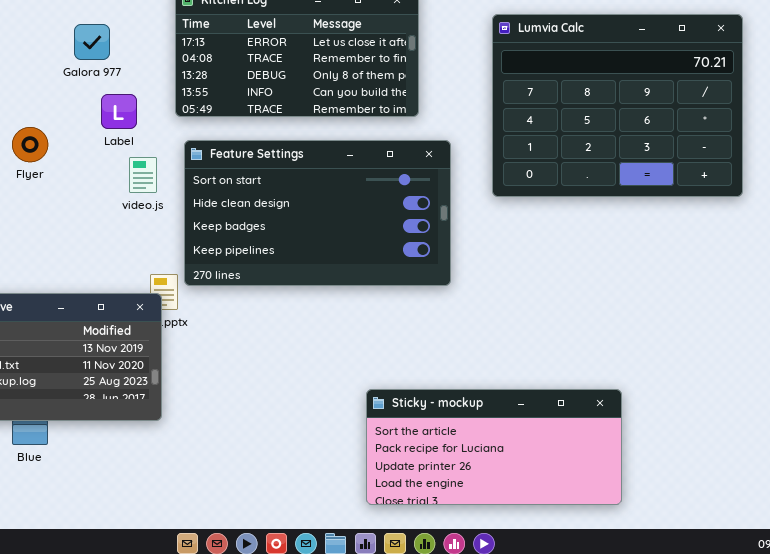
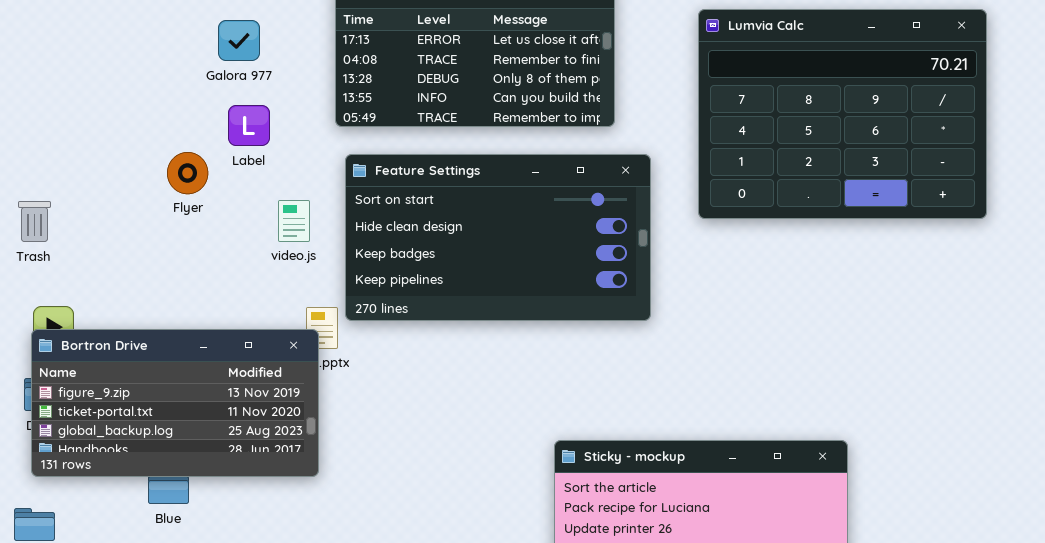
Label: [101,94,137,129] -> [228,105,270,146], moved
Flyer: [12,127,48,162] -> [167,152,208,194], moved
video.js: [129,157,157,193] -> [278,200,310,242], moved

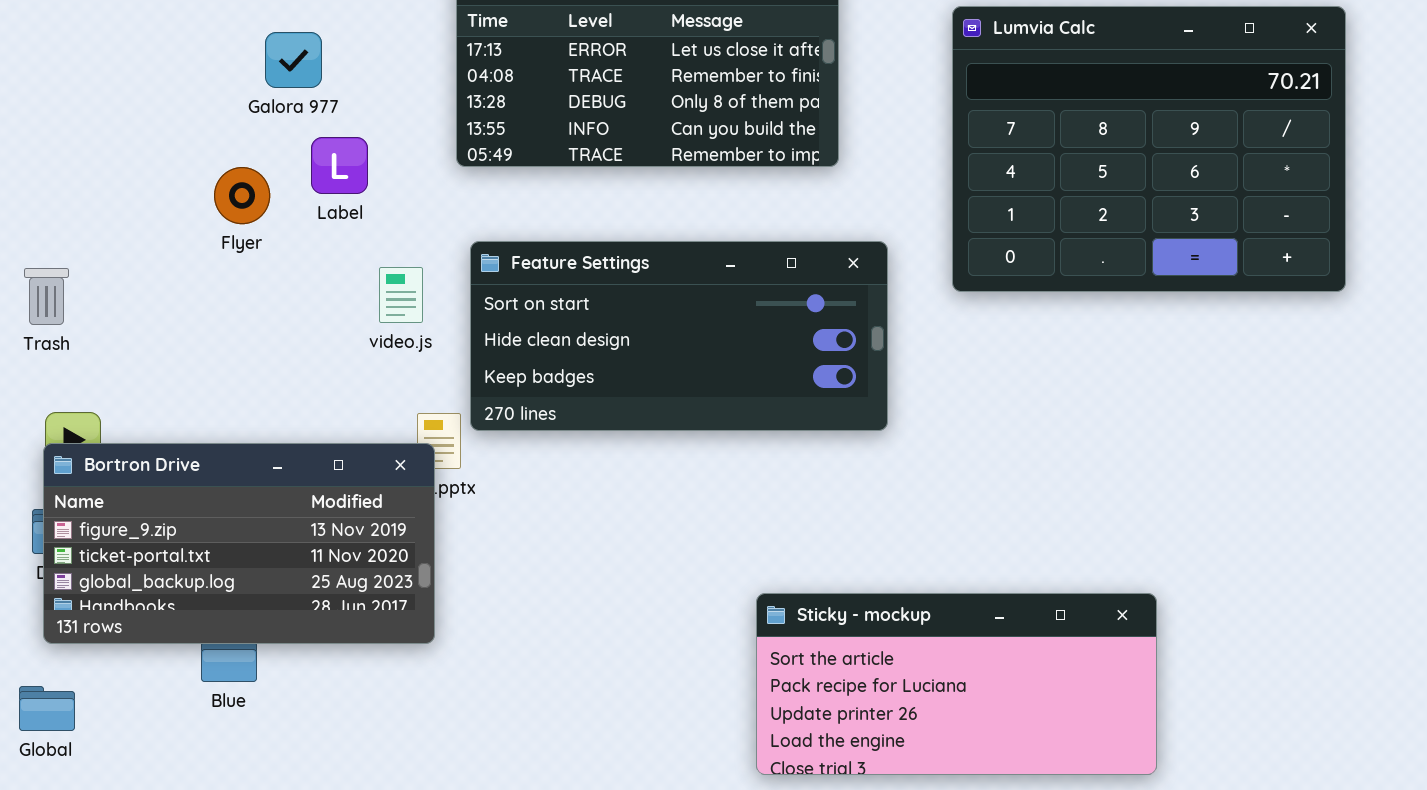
Galora 977: [218,20,260,61] -> [265,32,322,88], moved
Flyer: [167,152,208,194] -> [214,167,270,224], moved
Feature Settings: [345,154,651,321] -> [470,241,888,431], resized

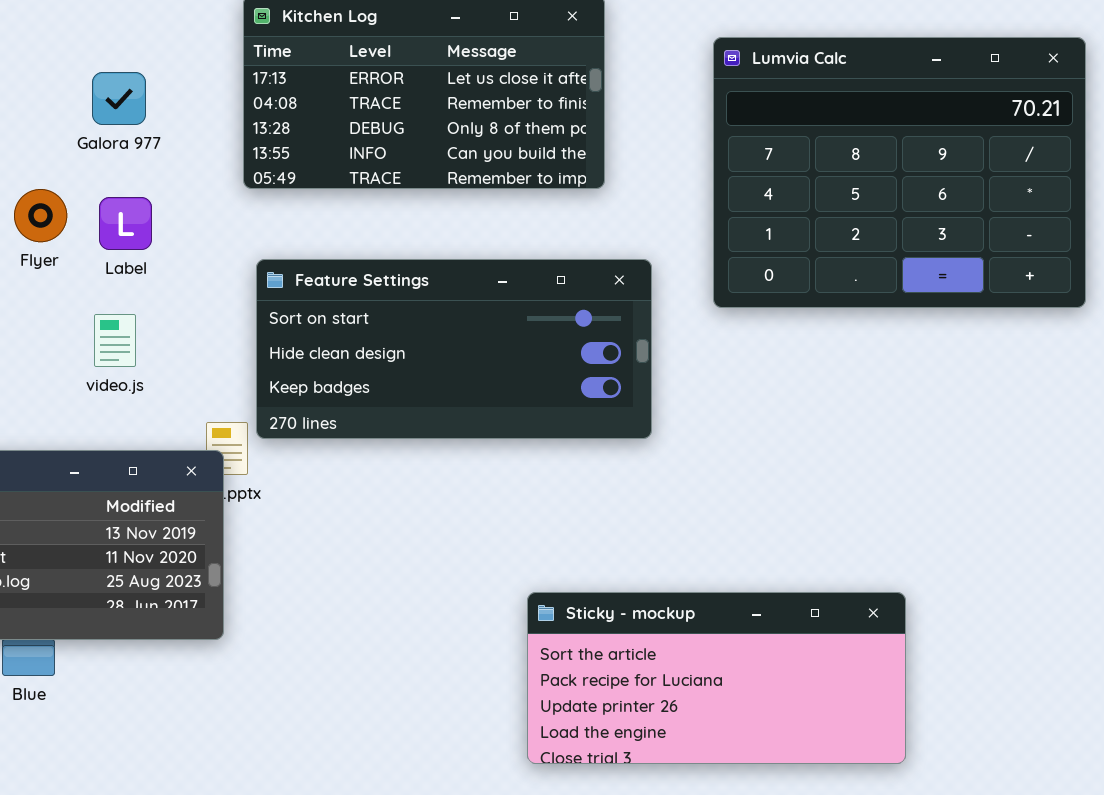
Galora 977: [265,32,322,88] -> [92,72,146,125], moved
Label: [311,137,368,194] -> [99,197,152,250], moved
video.js: [379,267,423,323] -> [94,314,136,367], moved

